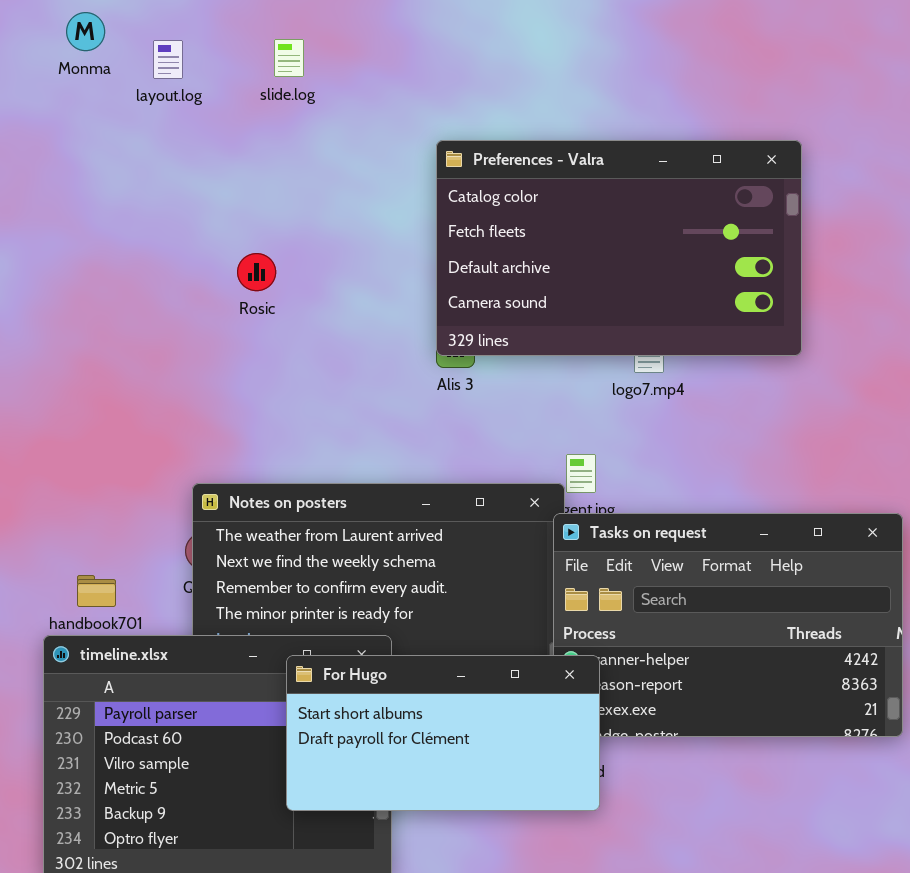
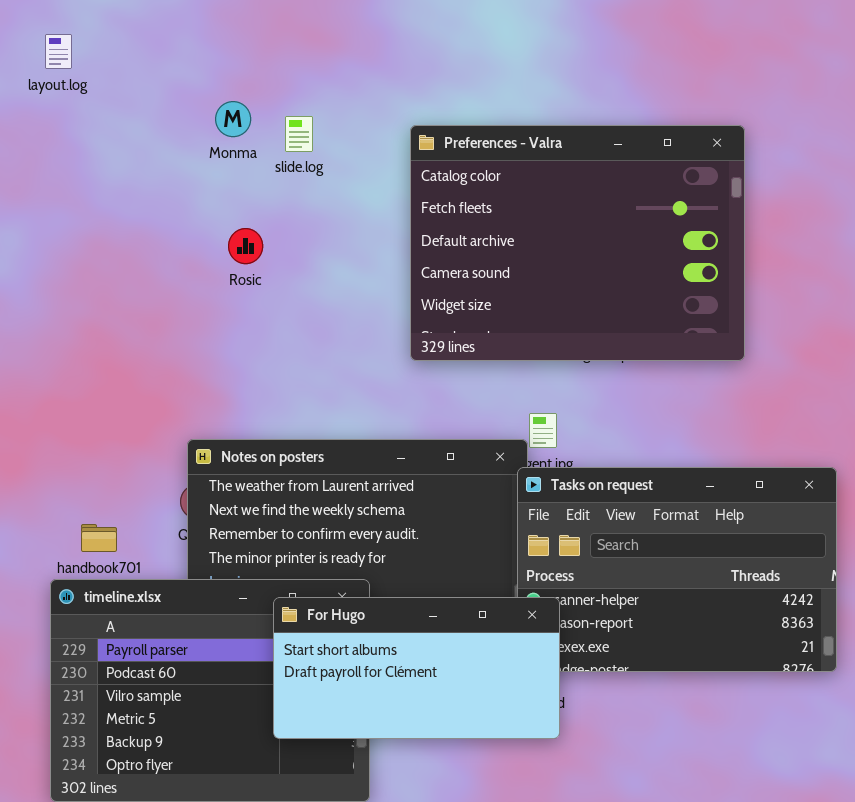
Monma: [66,12,105,51] -> [215,101,251,137], moved
slide.log: [274,39,304,77] -> [285,116,313,152], moved
layout.log: [153,40,183,79] -> [45,34,72,69], moved
Preferences - Valra: [436,140,802,356] -> [410,125,745,361], resized

